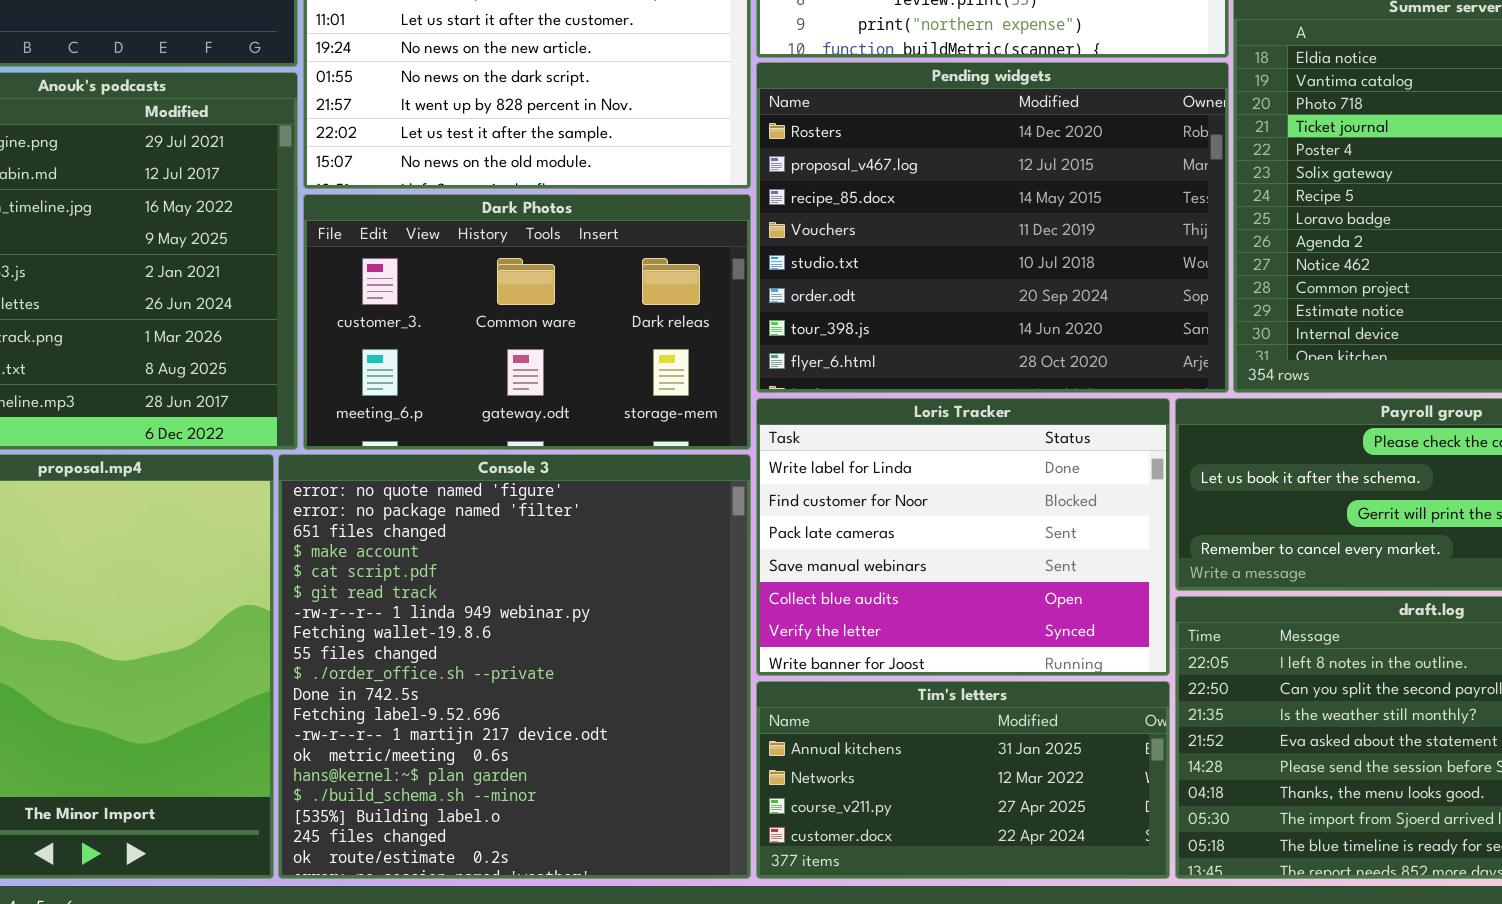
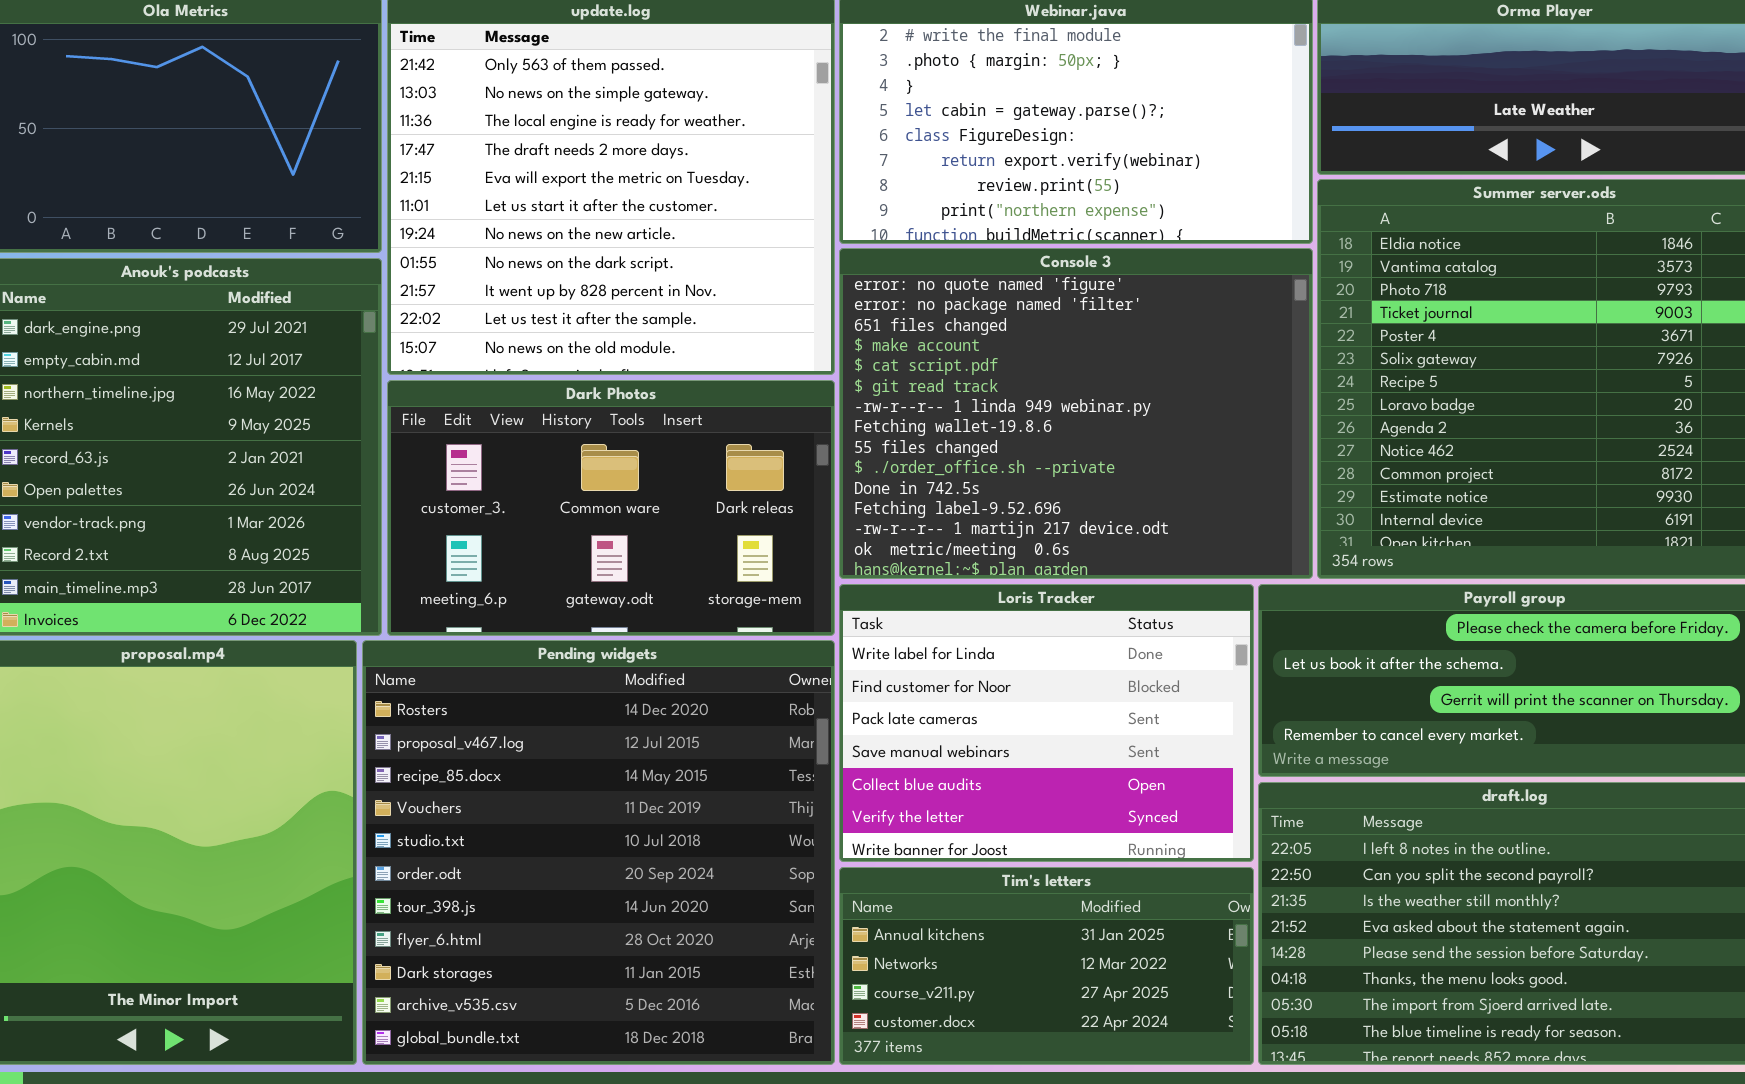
Pending widgets: [756,62,1229,393] -> [362,640,835,1065], moved, resized
Console 3: [278,454,751,879] -> [839,248,1313,579], moved, resized

